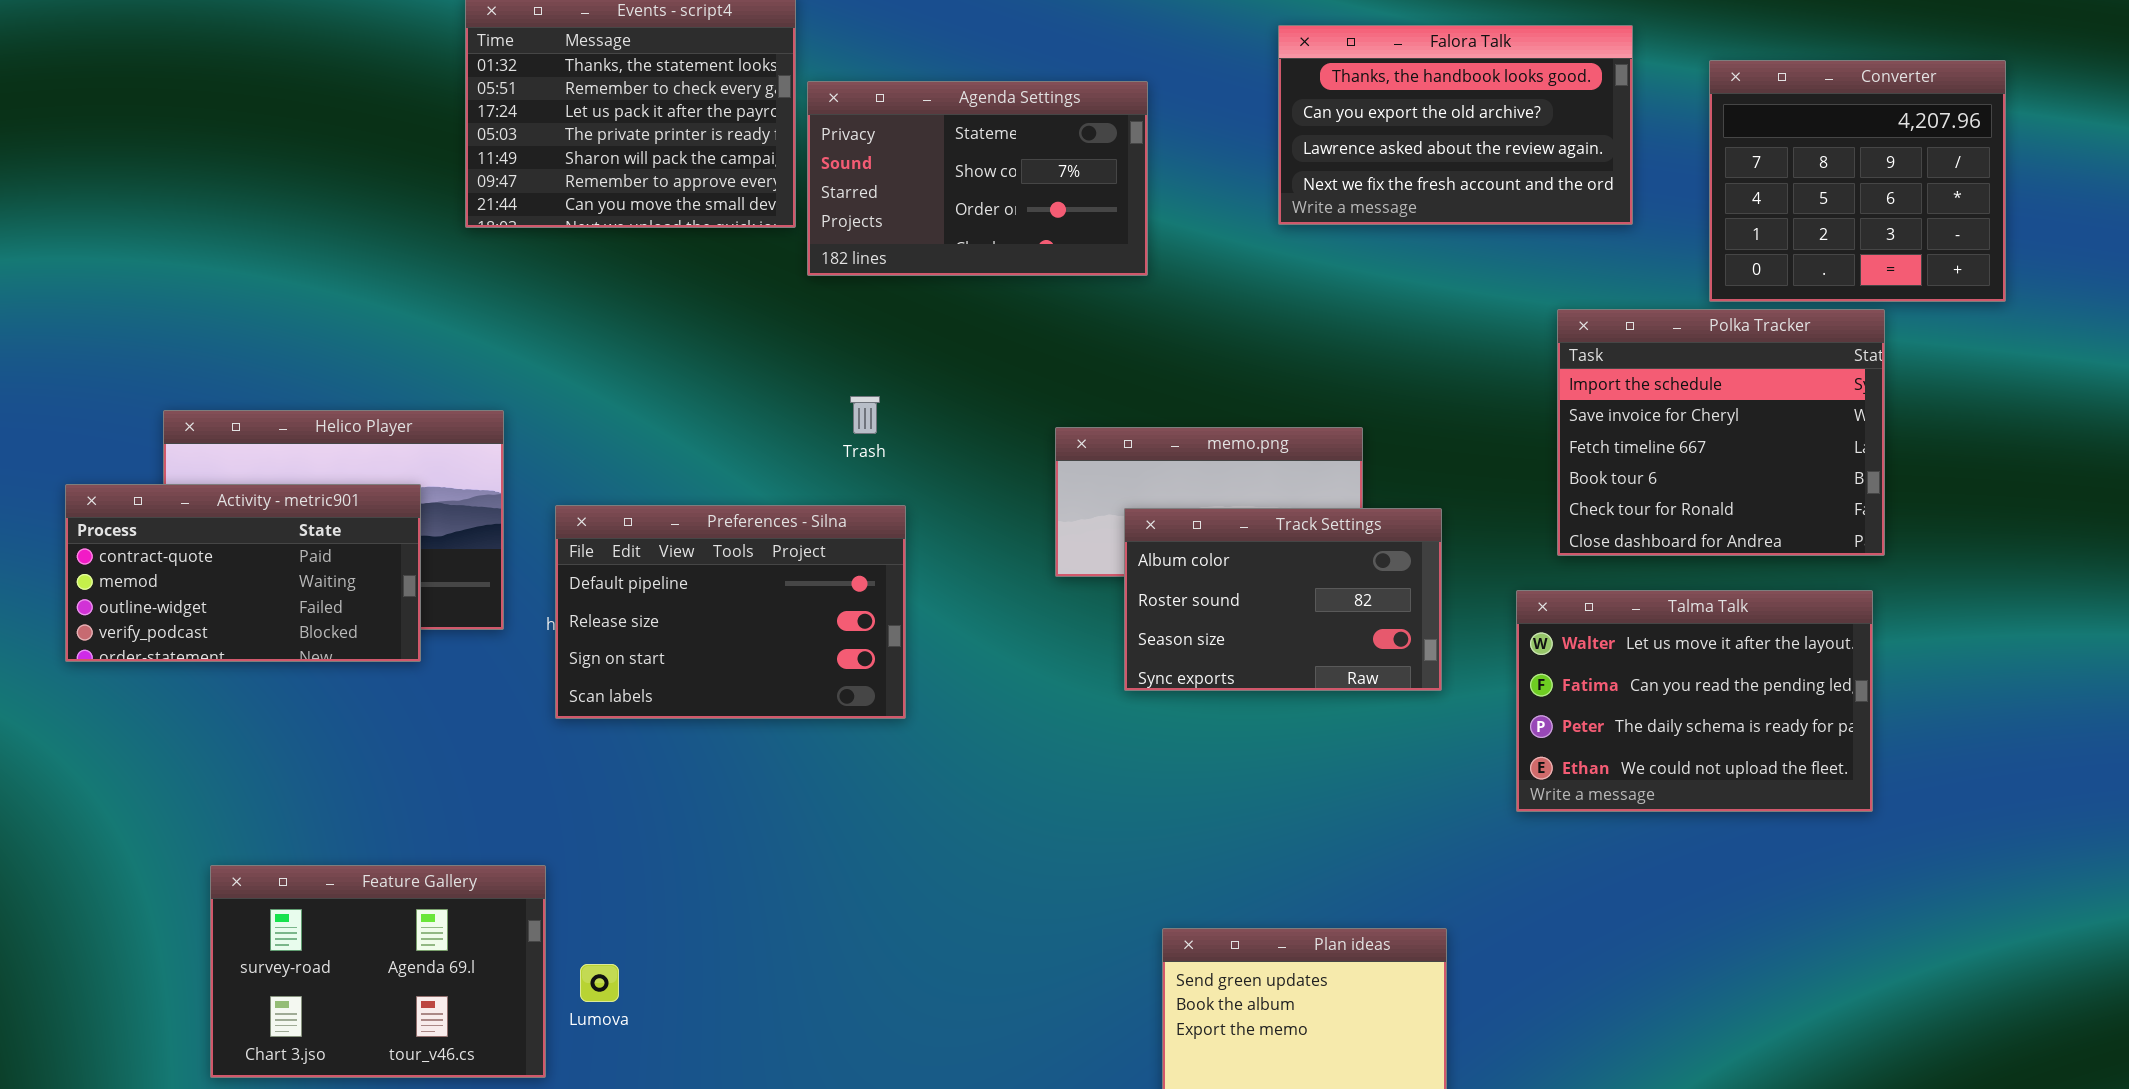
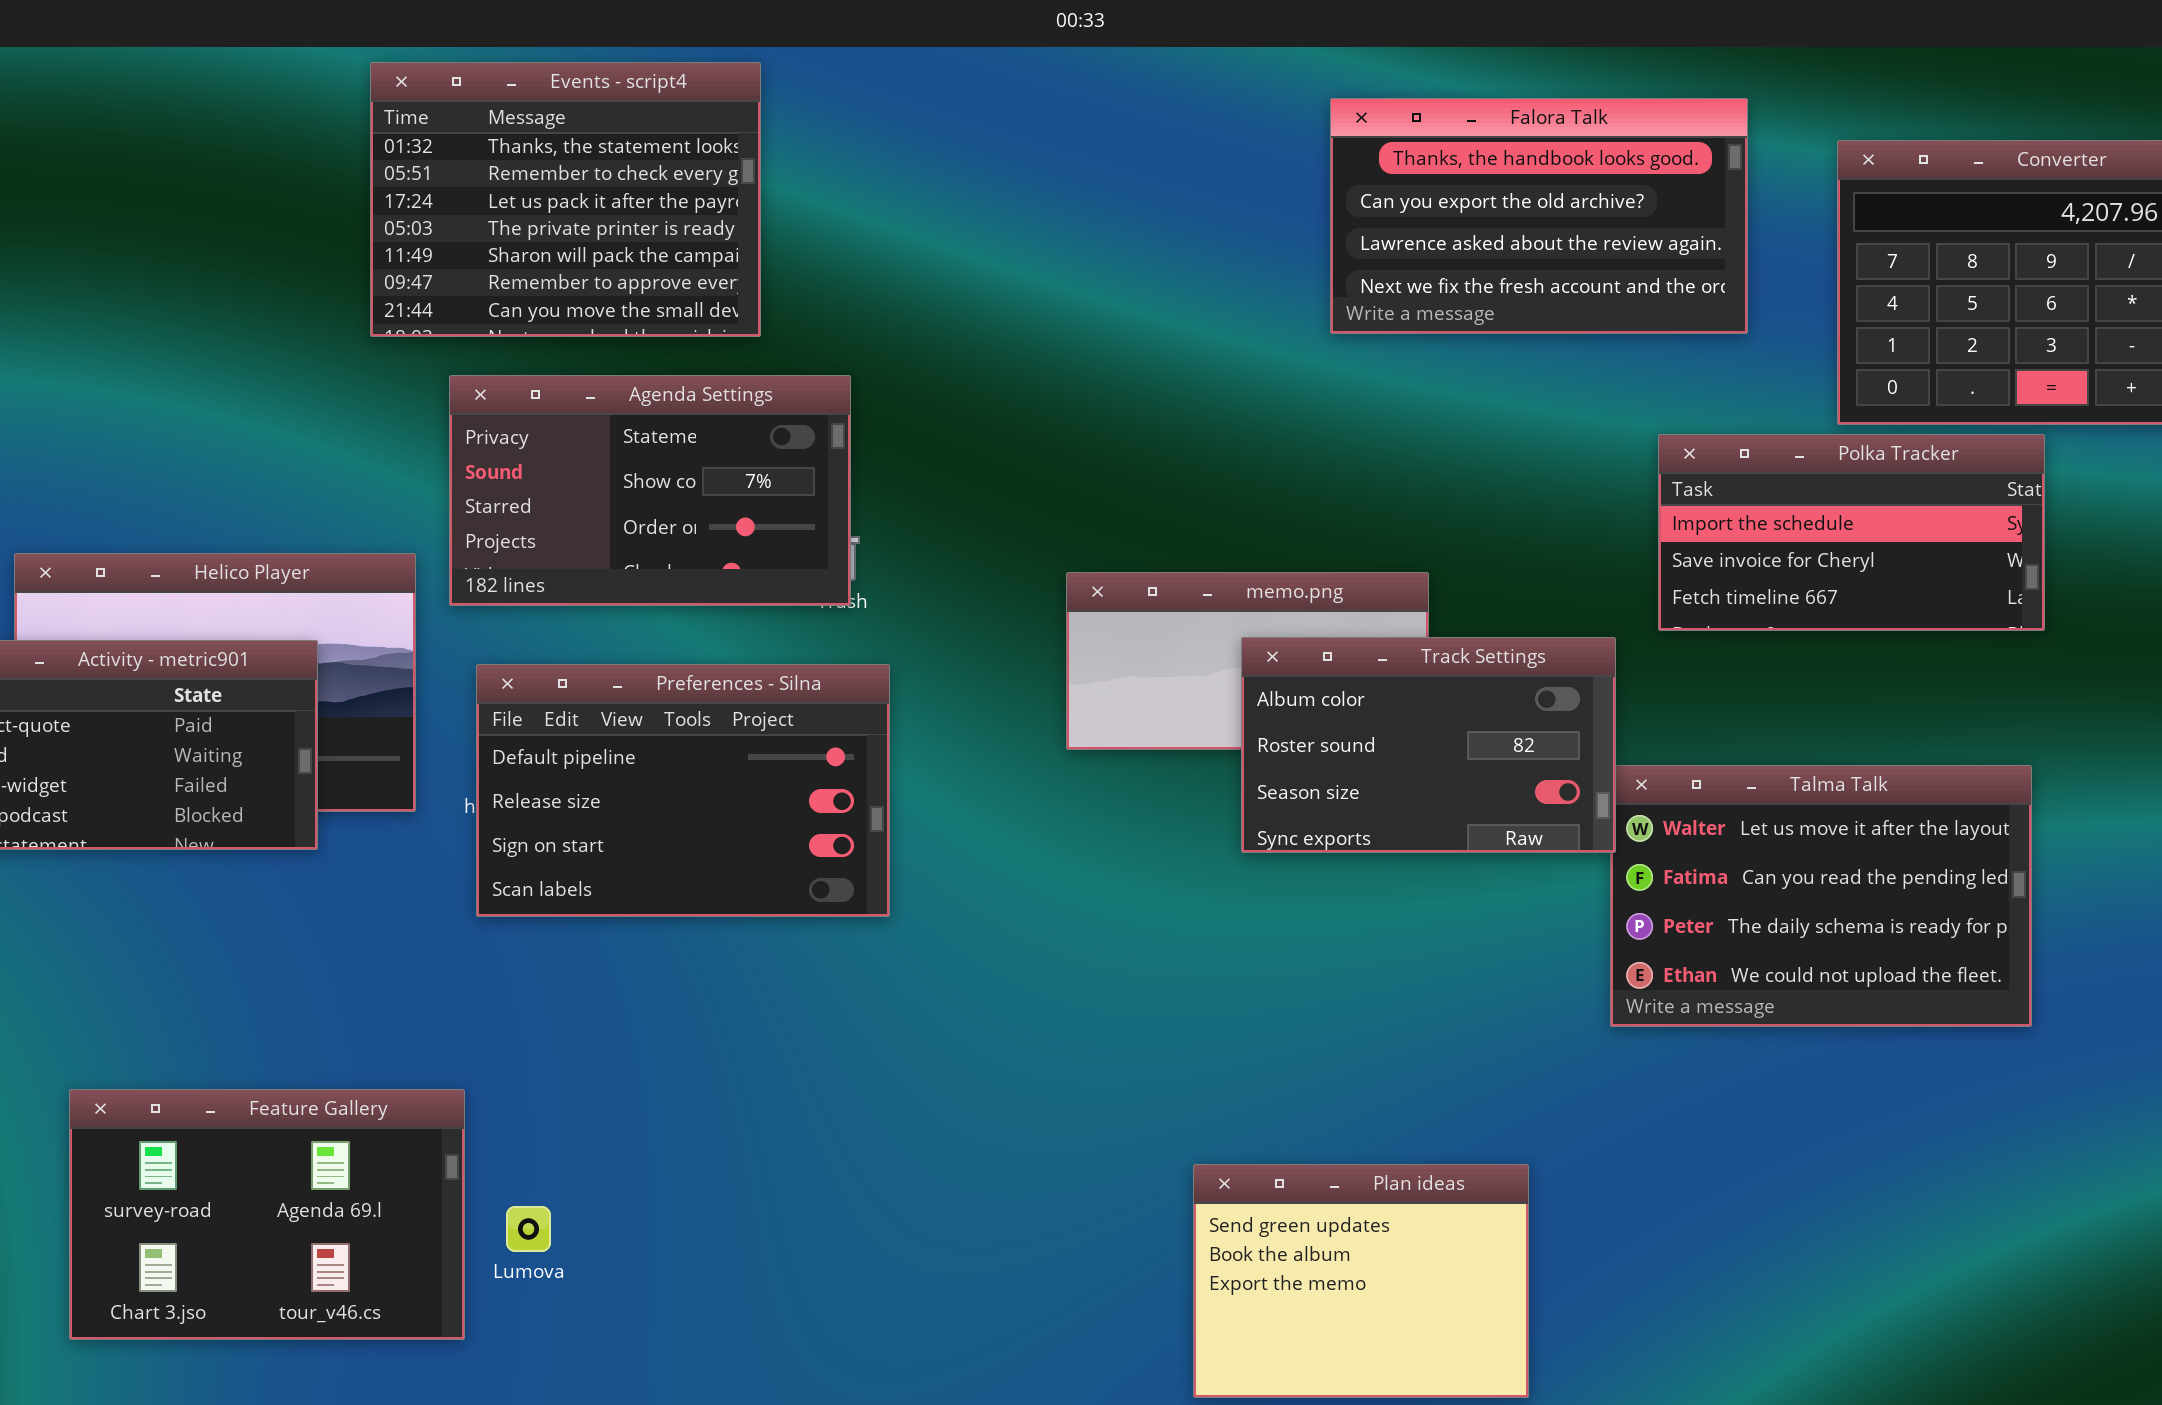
Agenda Settings: [807,81,1148,276] -> [449,375,851,606], moved
Polka Tracker: [1557,309,1885,556] -> [1658,434,2045,631], resized
Track Settings: [1124,508,1442,691] -> [1241,637,1616,853], moved

